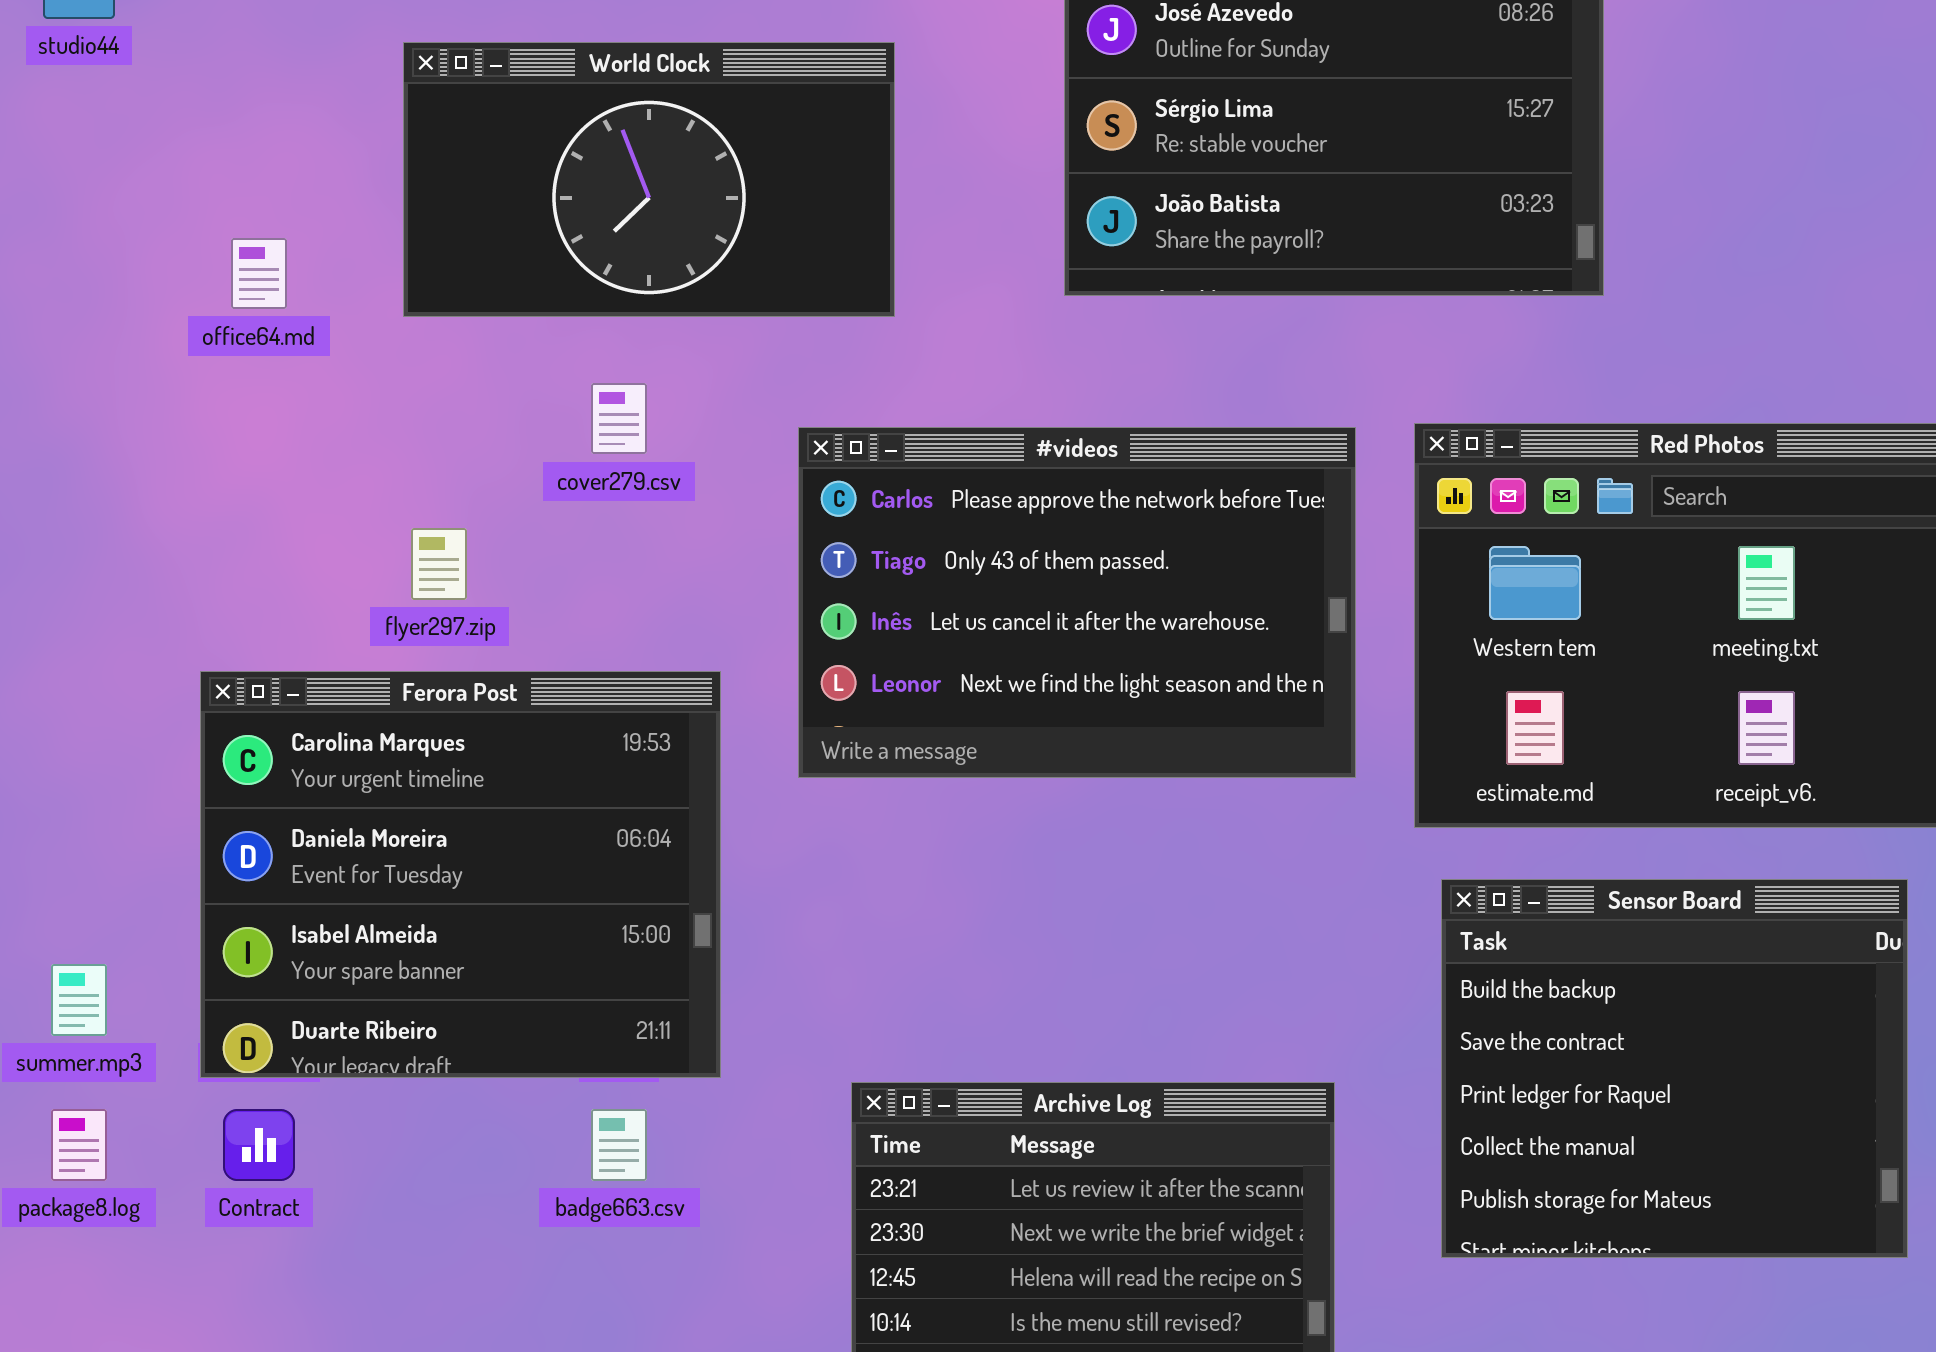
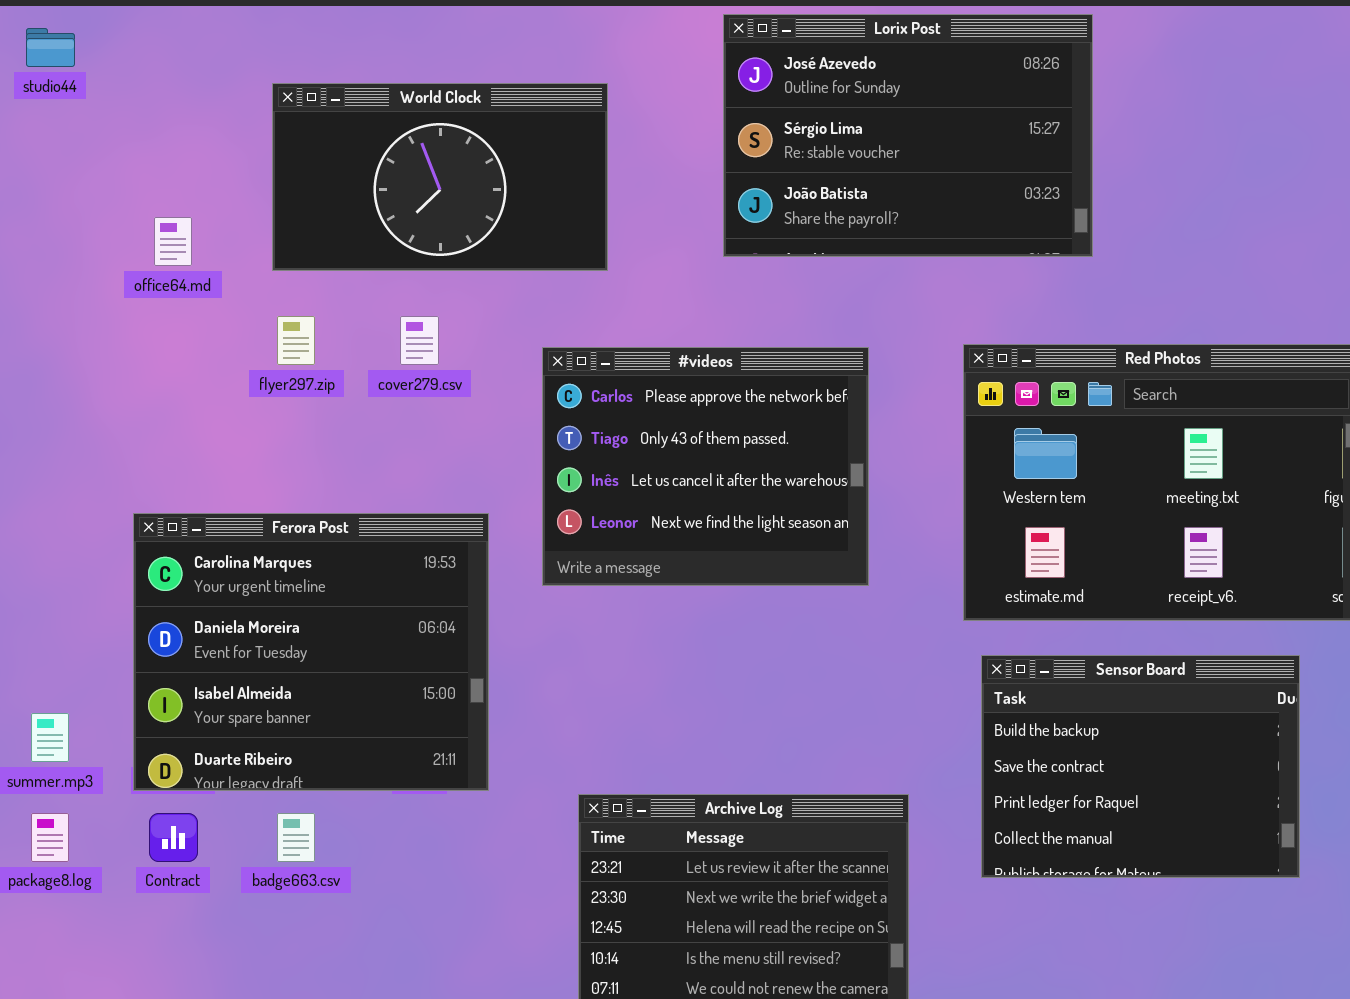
#videos: [798,427,1356,778] -> [542,347,869,586], resized
flyer297.zip: [411,528,467,600] -> [277,316,315,365], moved
Sensor Board: [1441,879,1908,1258] -> [981,655,1300,878], resized
badge663.csv: [591,1109,647,1181] -> [277,813,315,862], moved

